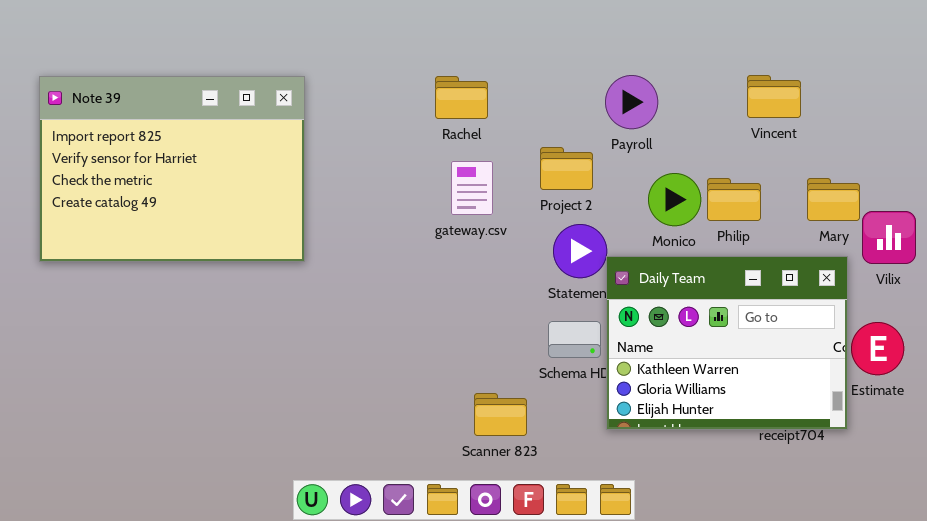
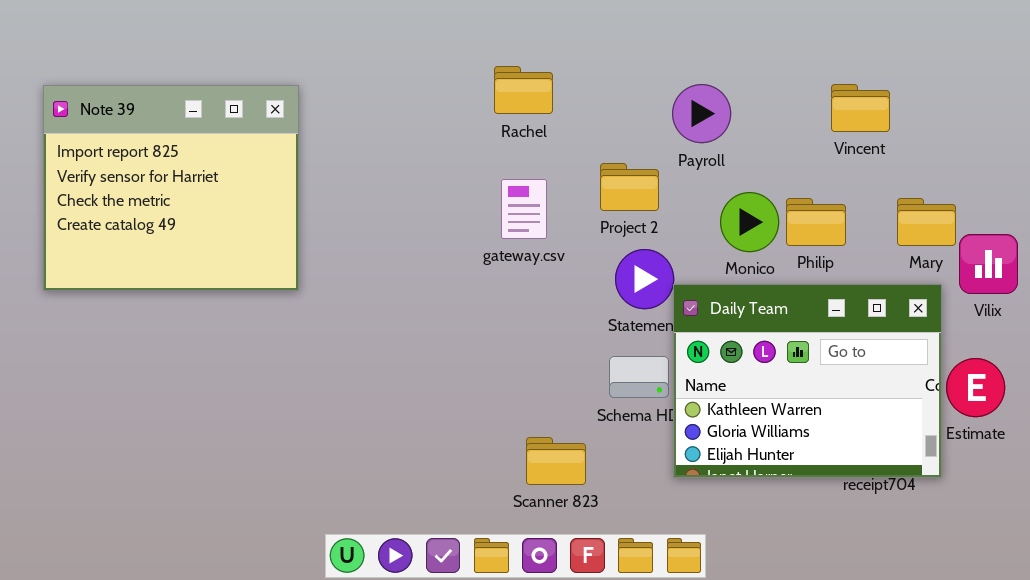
Note 39: [39,76,305,262] -> [43,85,299,291], resized
Rachel: [435,76,488,119] -> [494,66,553,114], moved

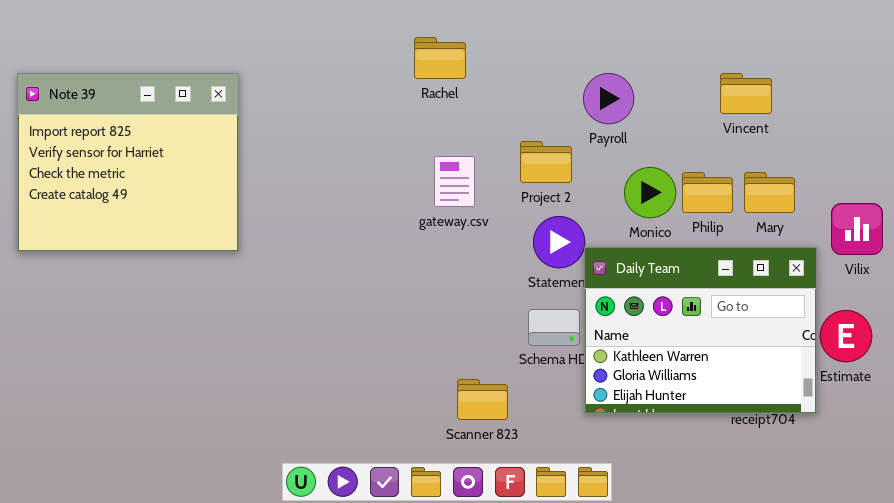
Rachel: [494,66,553,114] -> [414,37,466,79], moved
Note 39: [43,85,299,291] -> [17,73,239,252], moved
Mary: [897,198,956,246] -> [744,172,795,213], moved

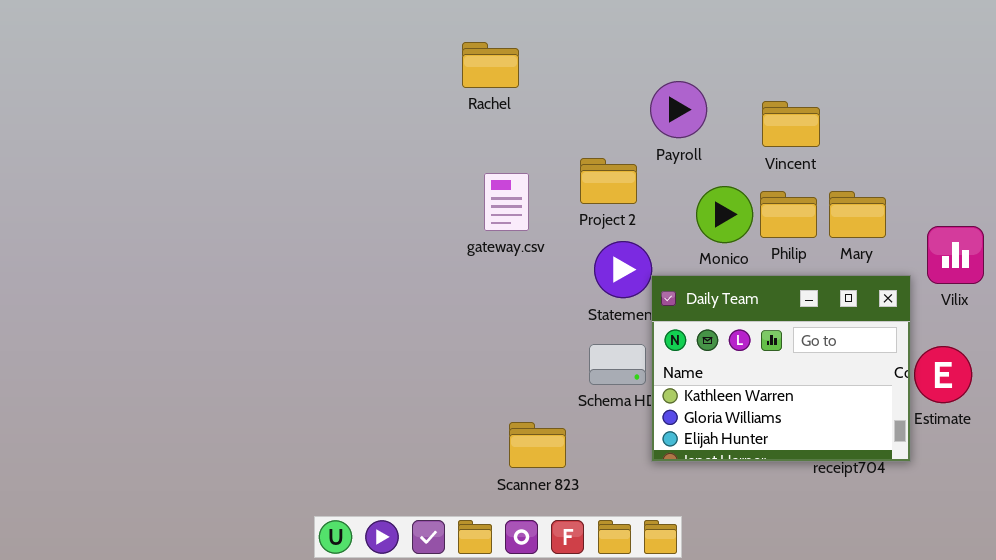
Note 39: [17,73,239,252] -> none, closed
Vincent: [720,73,772,114] -> [762,101,820,147], moved

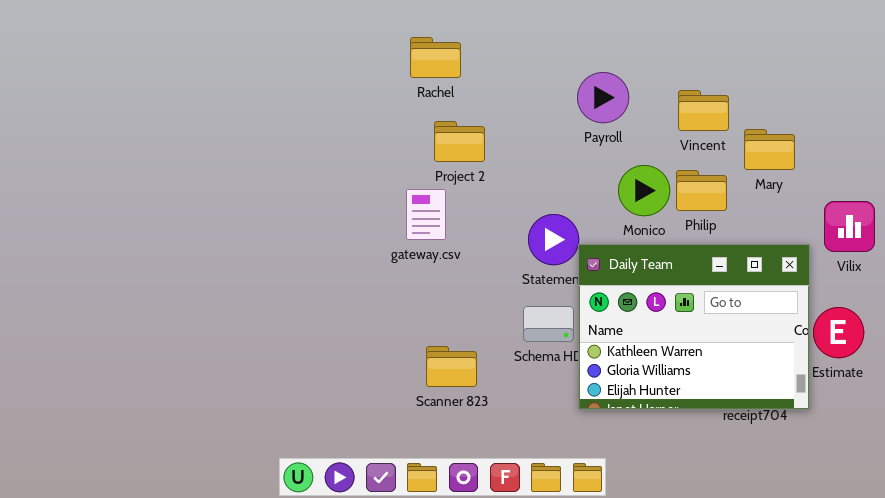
Project 2: [580,158,637,204] -> [434,121,485,162], moved
gateway.csv: [484,173,529,231] -> [406,189,446,240], moved
Mary: [829,191,886,238] -> [744,129,795,170], moved
Scanner 823: [509,422,566,468] -> [426,346,477,387], moved

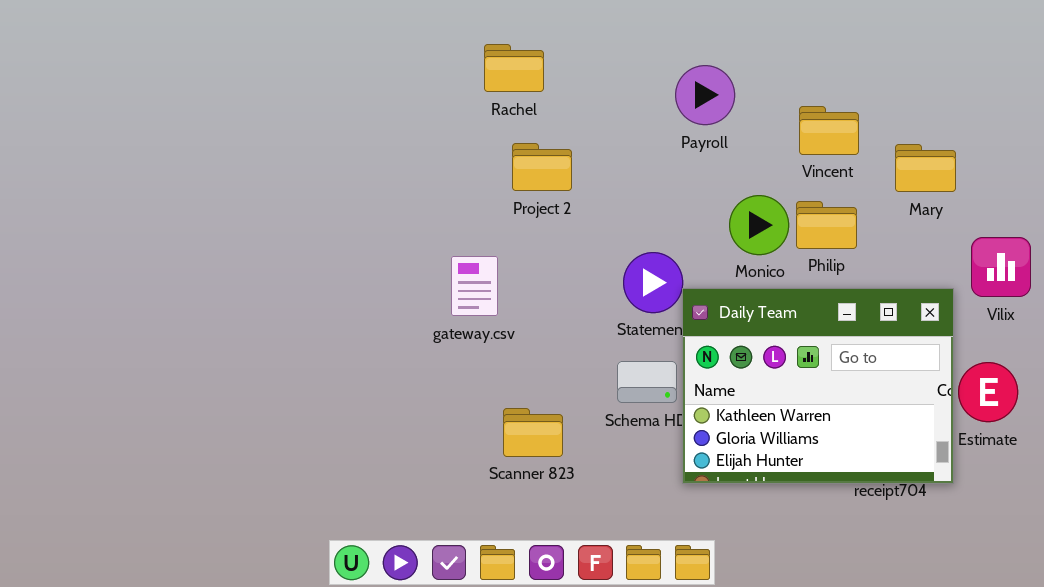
Payroll: [577,72,629,123] -> [675,65,735,125], moved
Mary: [744,129,795,170] -> [895,144,956,192], moved
gateway.csv: [406,189,446,240] -> [451,256,498,316], moved

